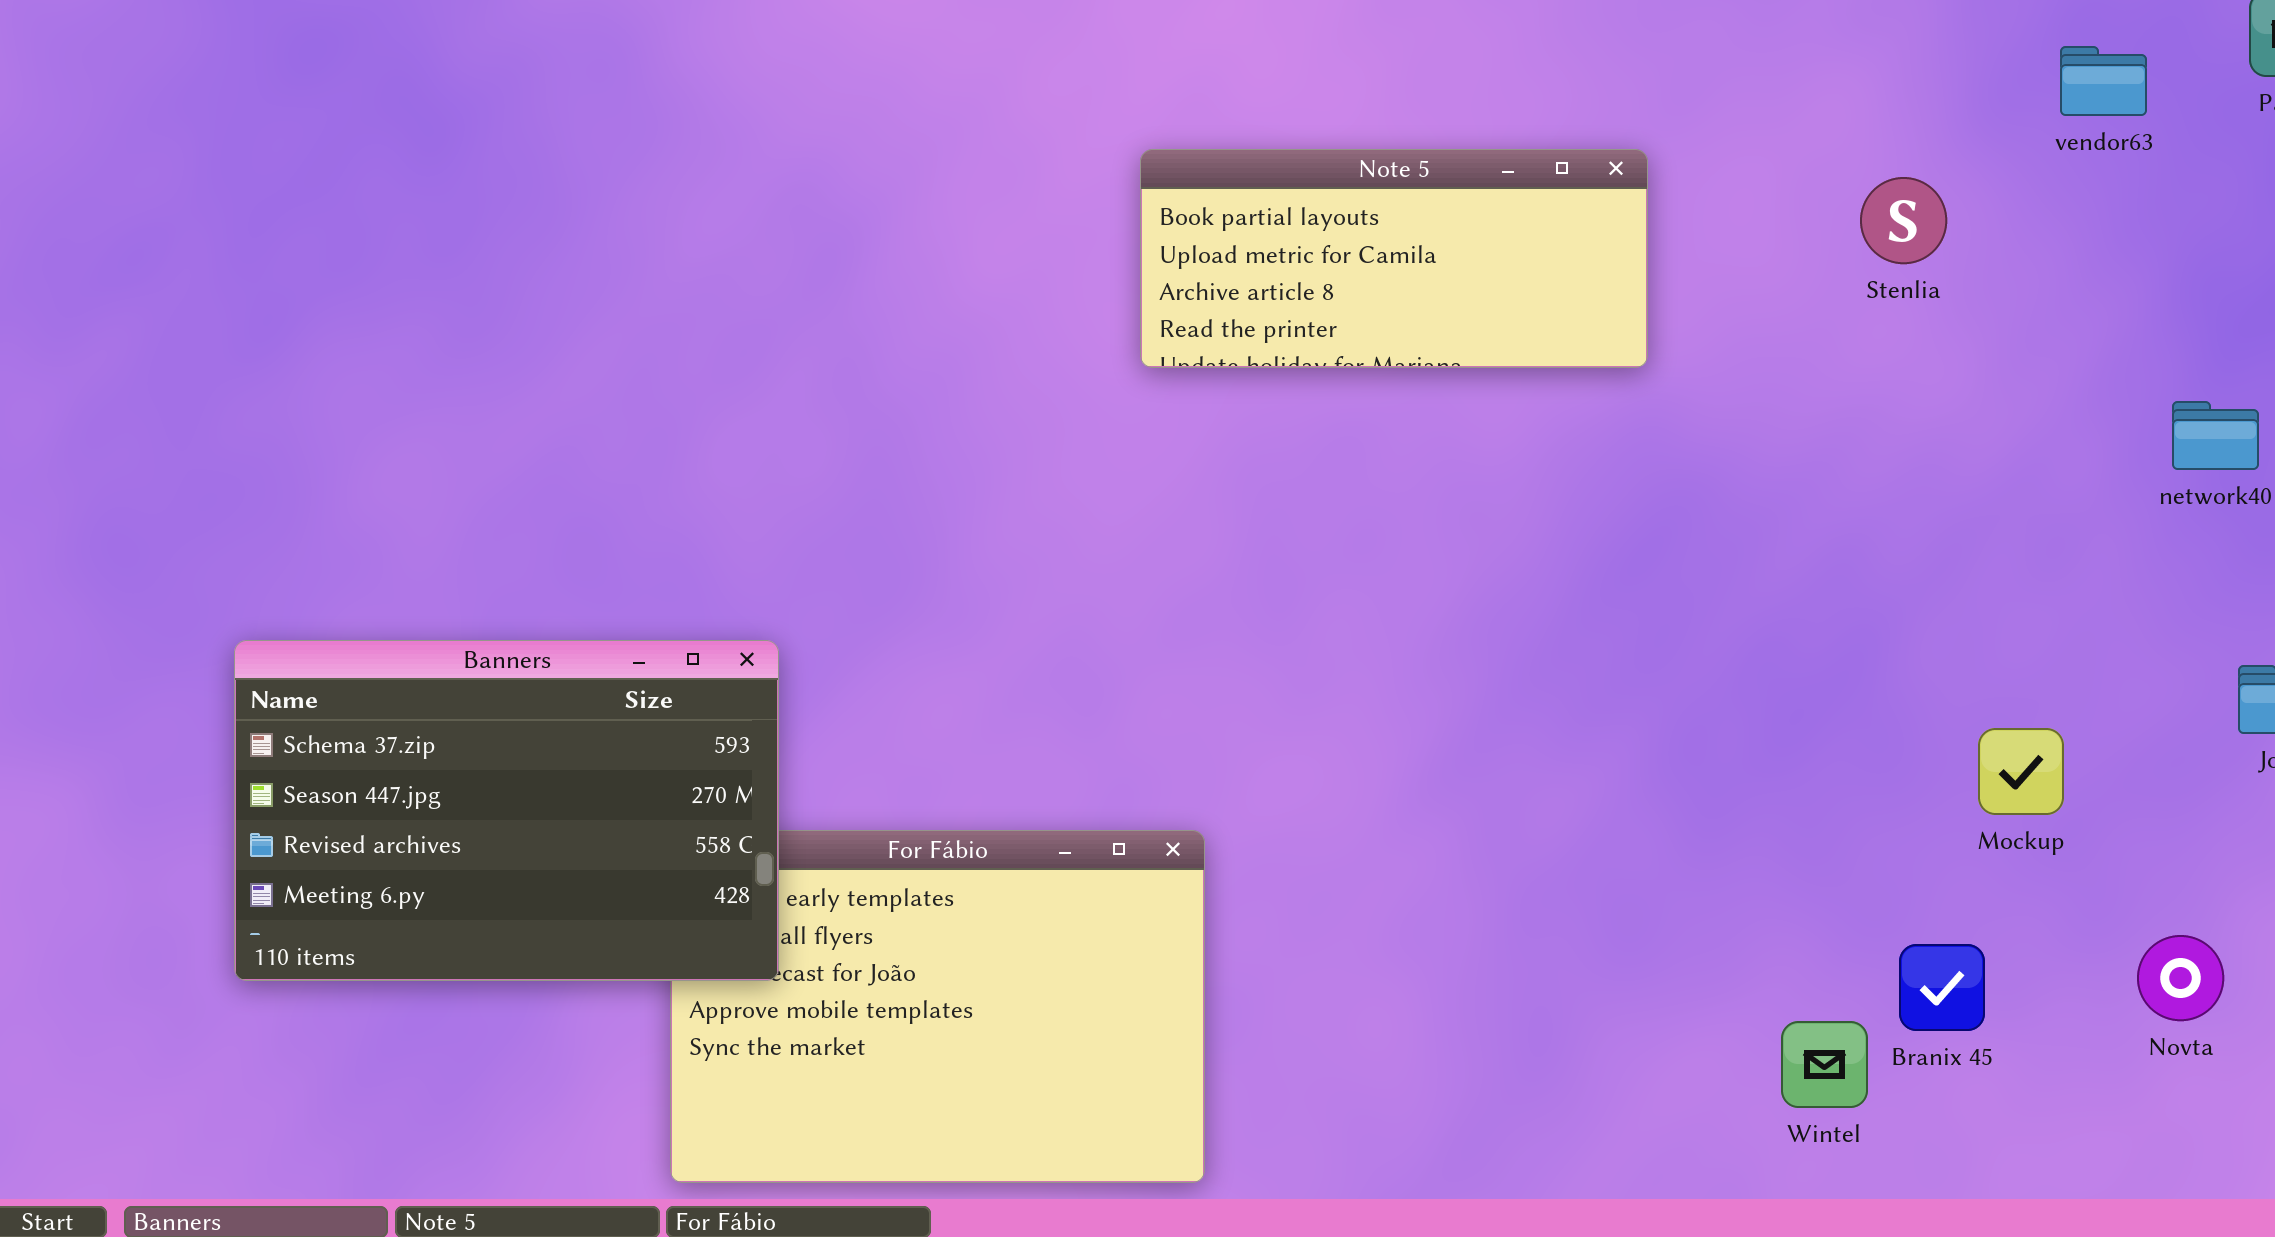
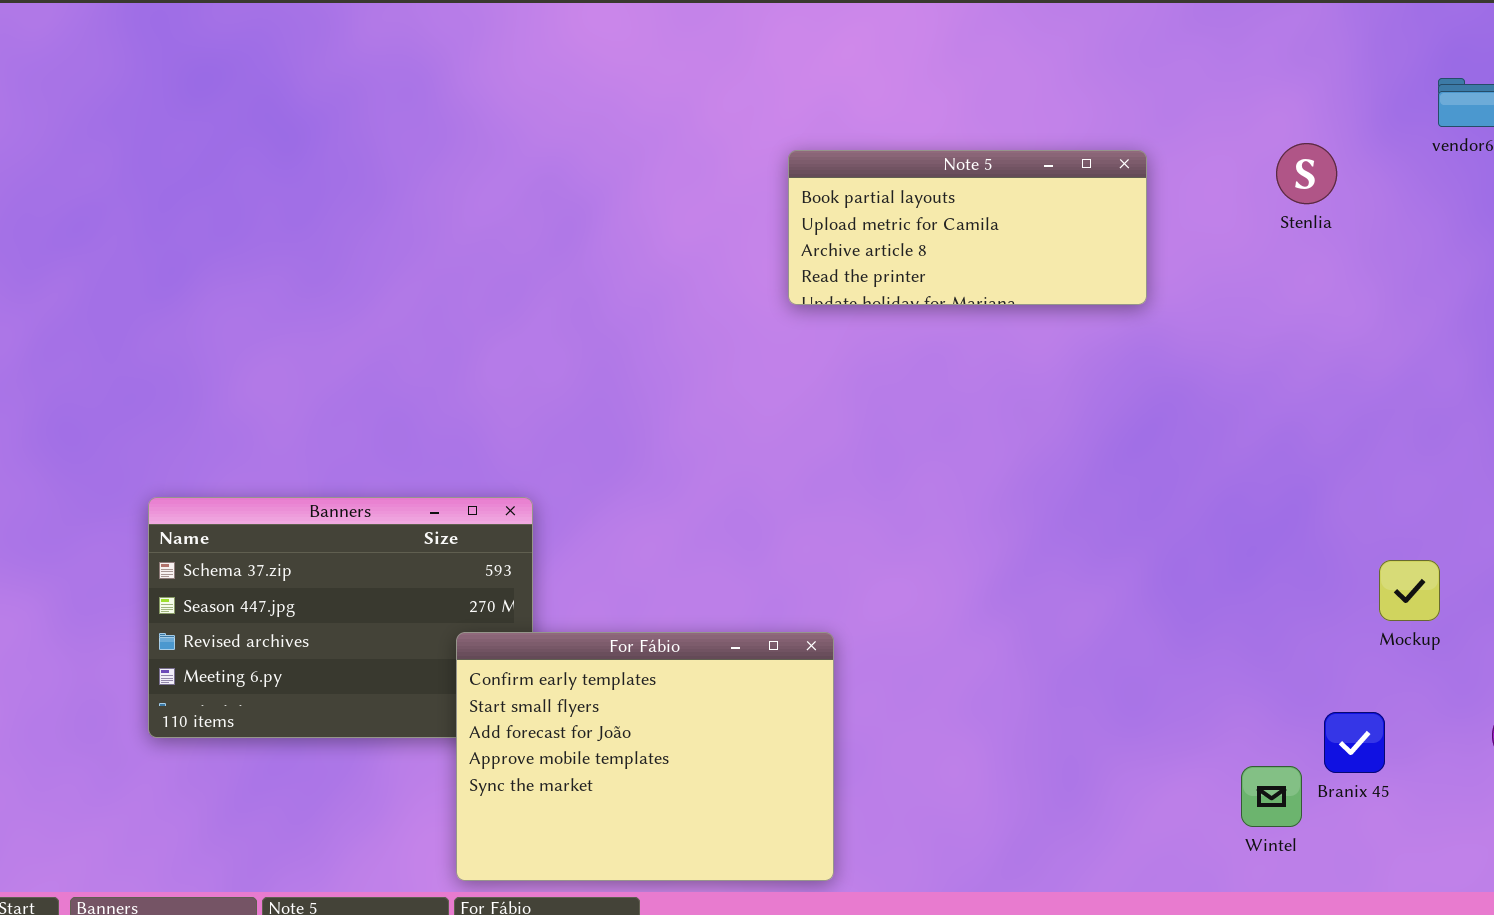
Stenlia: [1860,177,1947,264] -> [1276,143,1337,204], moved
For Fábio: [670,830,1205,1183] -> [456,632,834,881], raised

